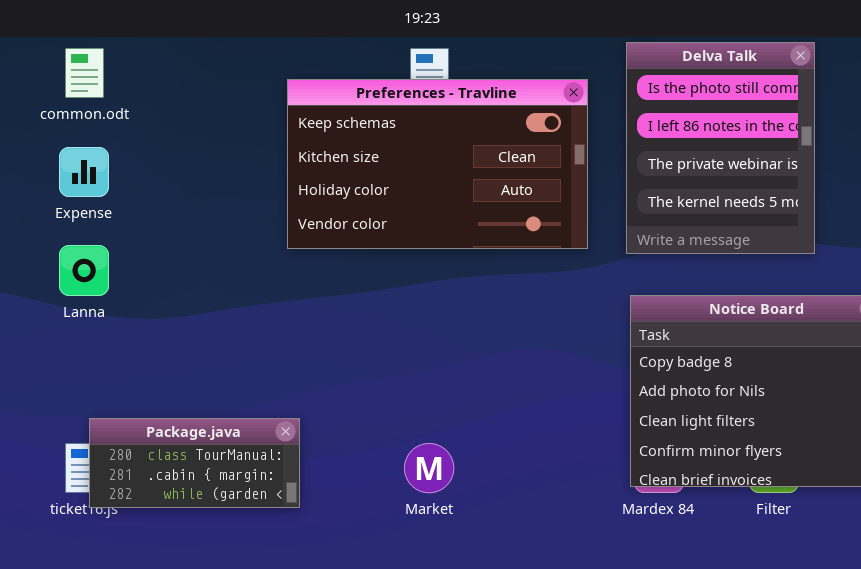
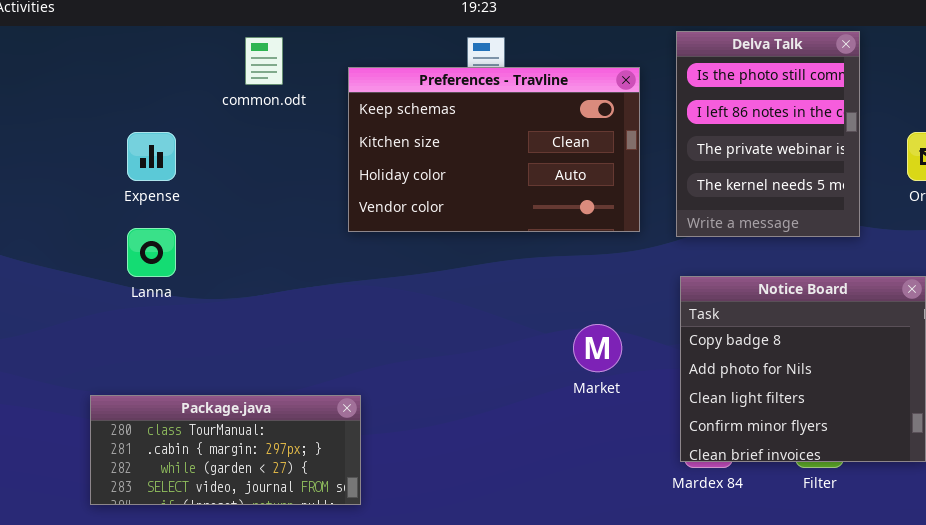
common.odt: [65,48,104,98] -> [245,37,283,85], moved
Package.java: [89,418,300,508] -> [90,395,361,505], resized
Market: [404,443,454,493] -> [573,324,622,372], moved

